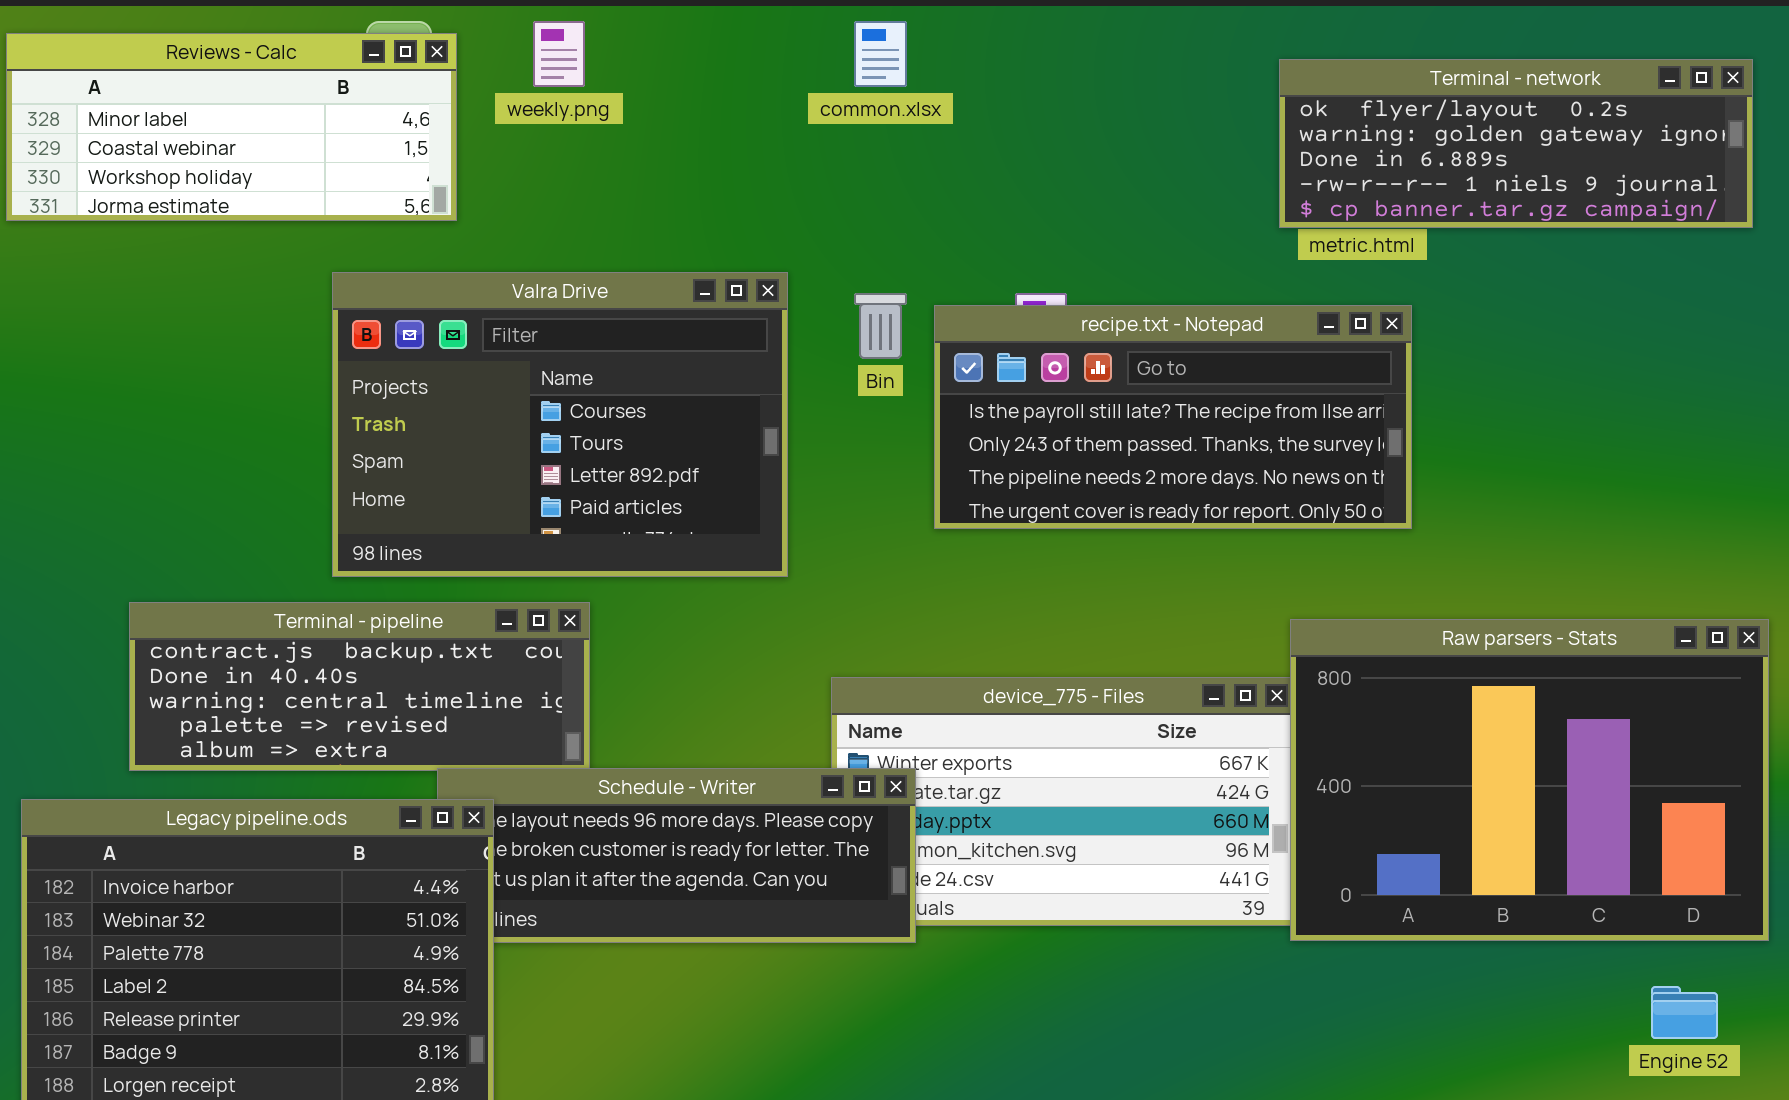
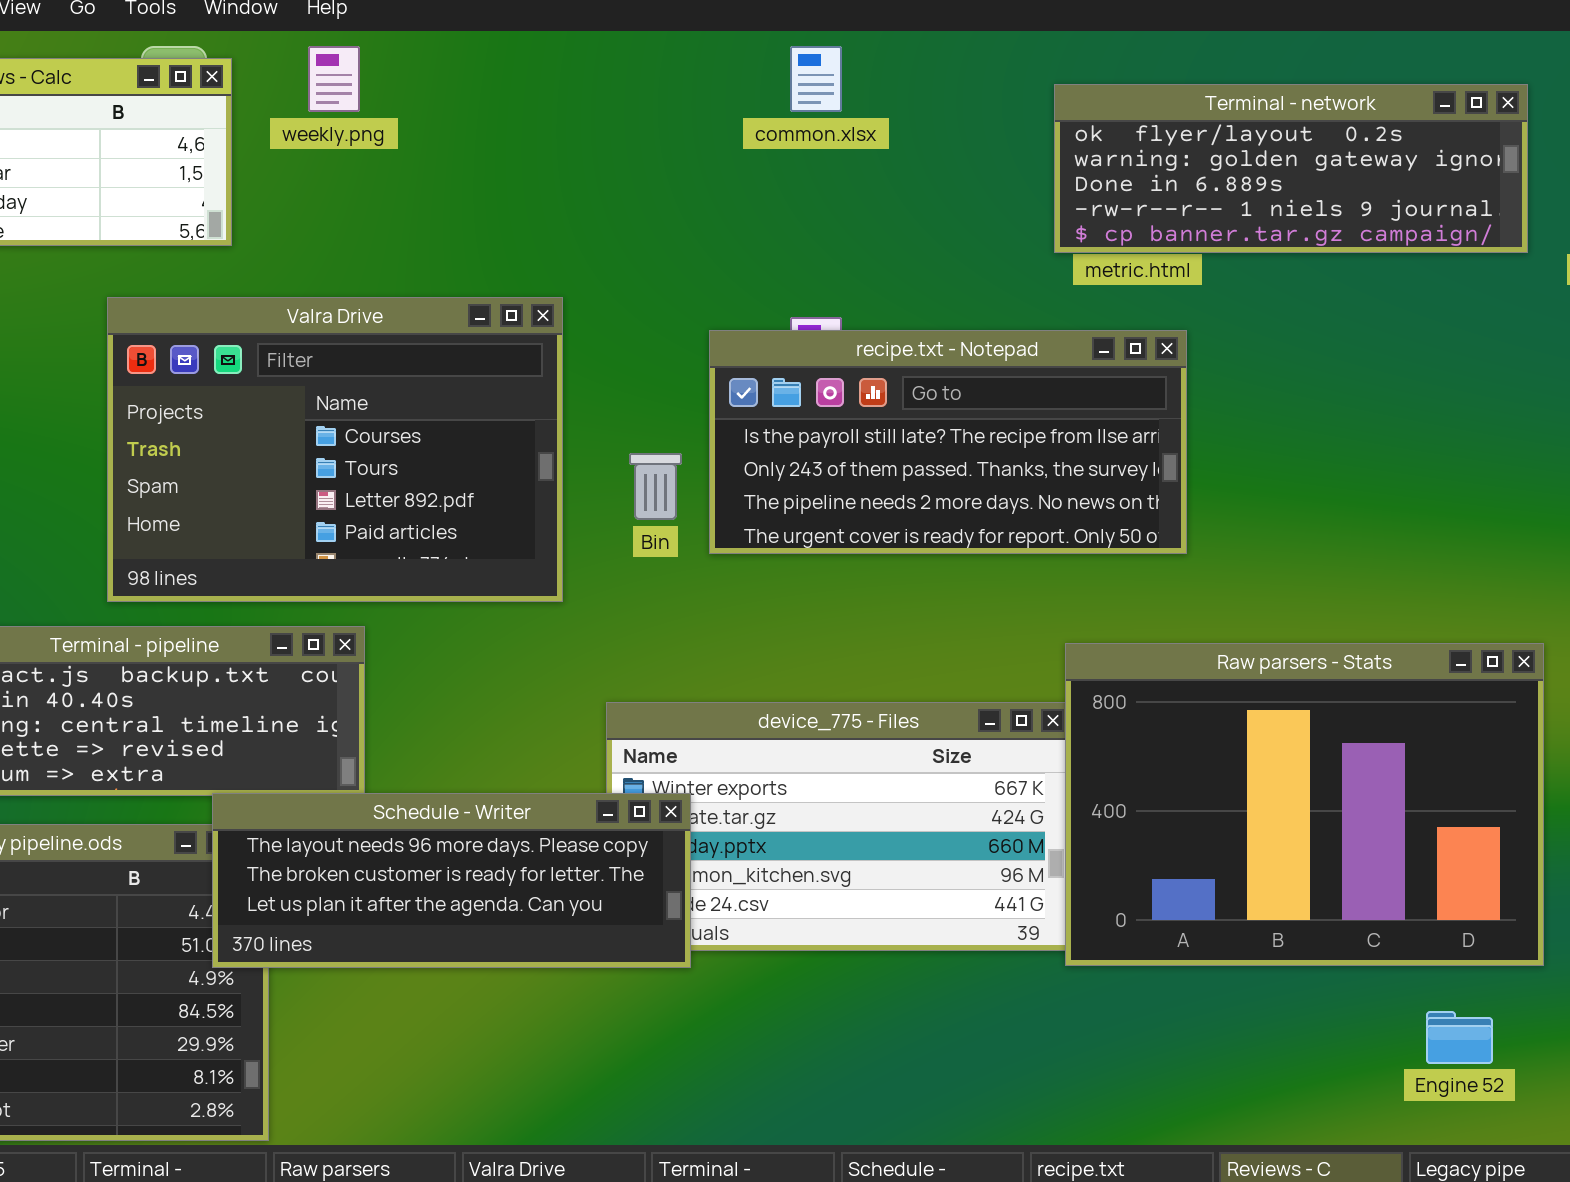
common.xlsx: [854,21,907,87] -> [790,46,842,112], moved
Bin: [854,293,907,359] -> [629,453,682,520], moved
Schedule - Writer: [437,768,916,943] -> [212,793,691,968], raised

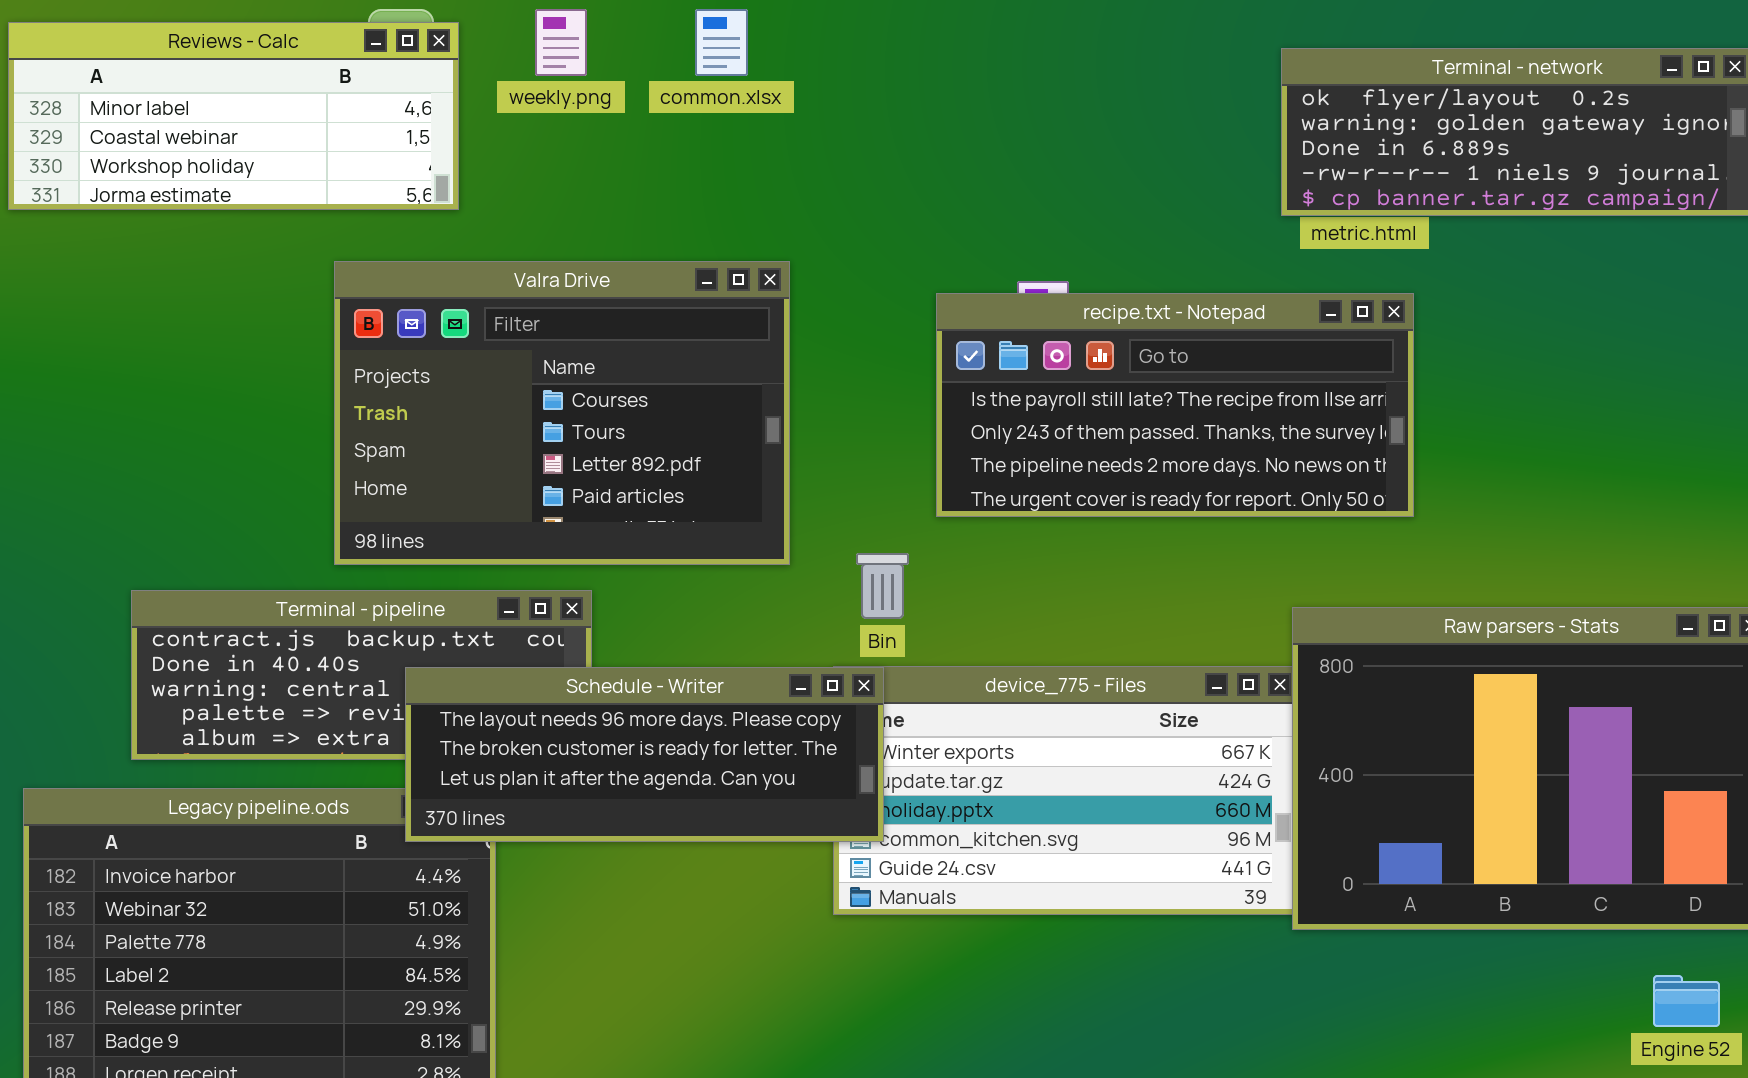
common.xlsx: [790,46,842,112] -> [695,9,748,76], moved
Bin: [629,453,682,520] -> [856,553,909,619], moved
Schedule - Writer: [212,793,691,968] -> [405,667,884,842], moved

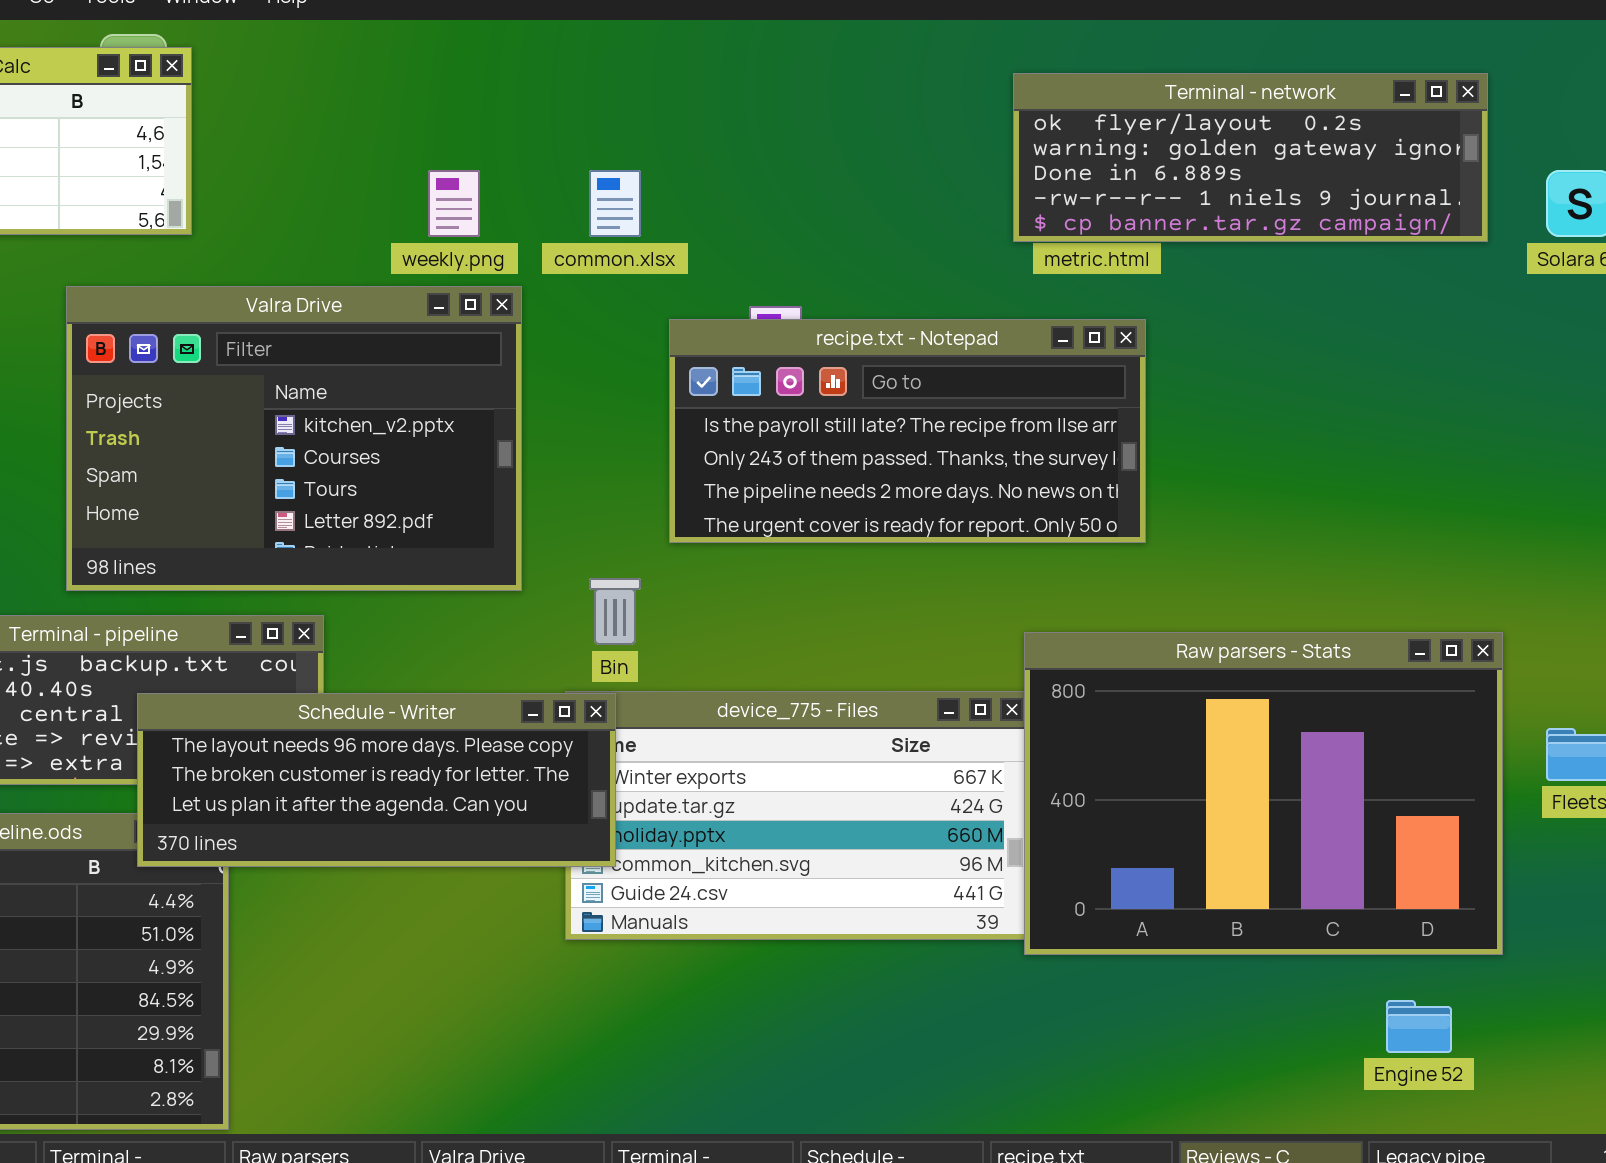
weekly.png: [535,9,587,76] -> [428,170,480,237], moved
common.xlsx: [695,9,748,76] -> [589,170,641,237], moved
Valra Drive: [334,261,790,565] -> [66,286,522,591], scrolled up 1 row

